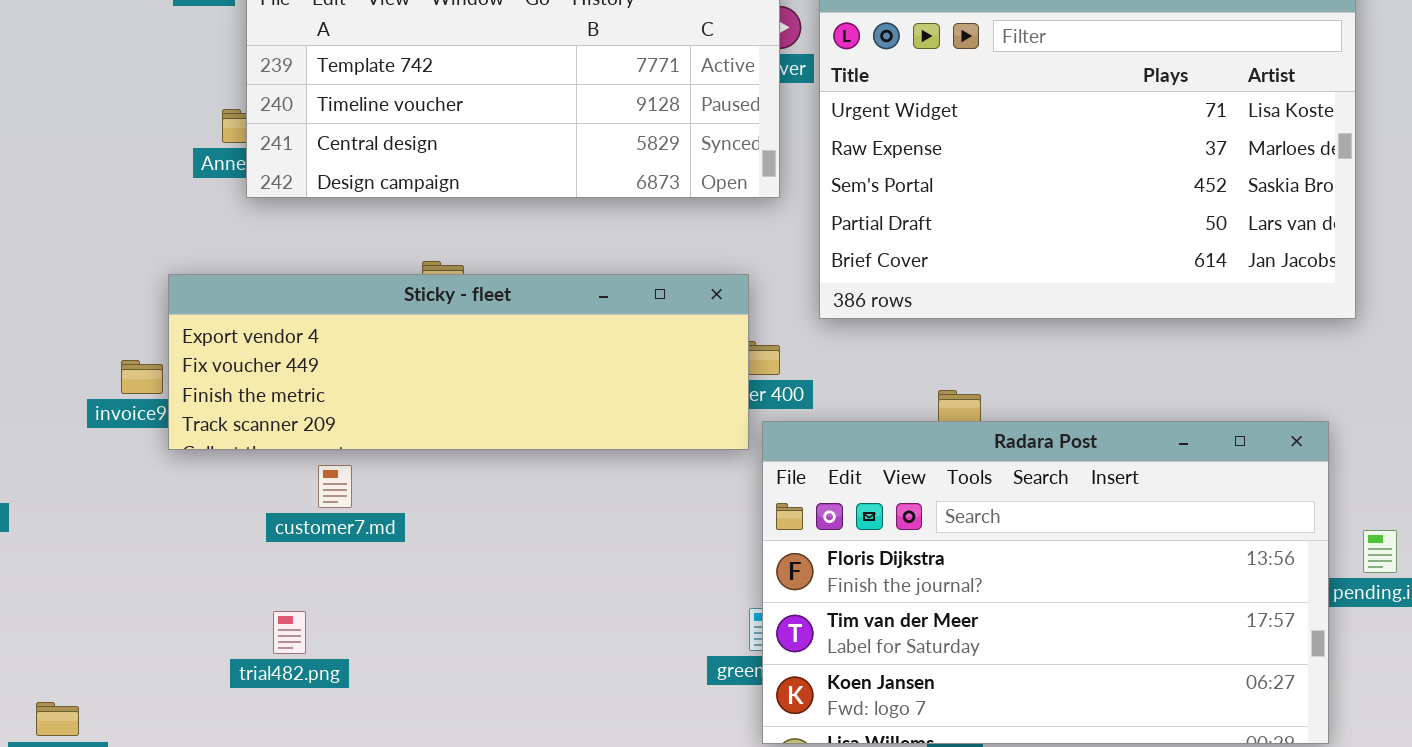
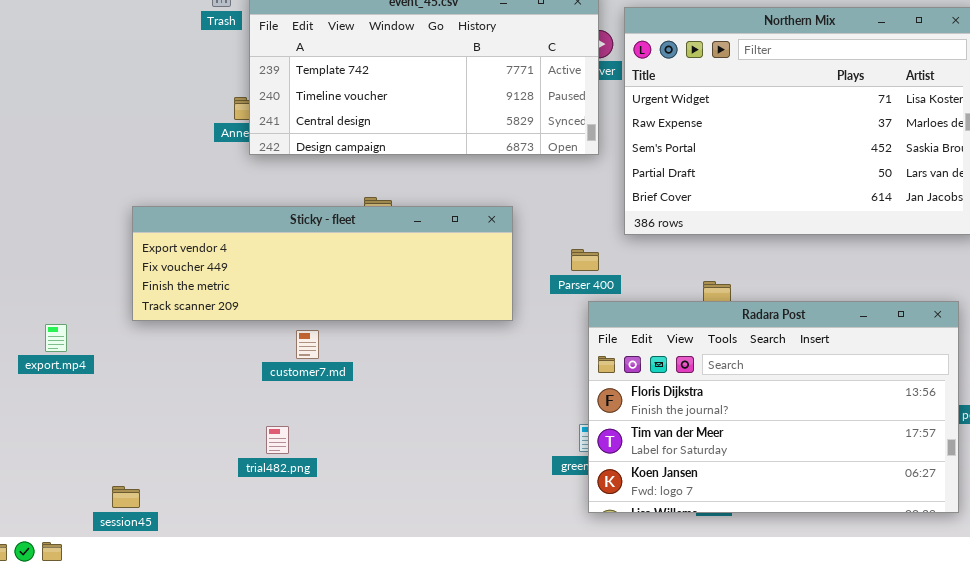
Sticky - fleet: [168,274,749,450] -> [132,206,513,321], moved

